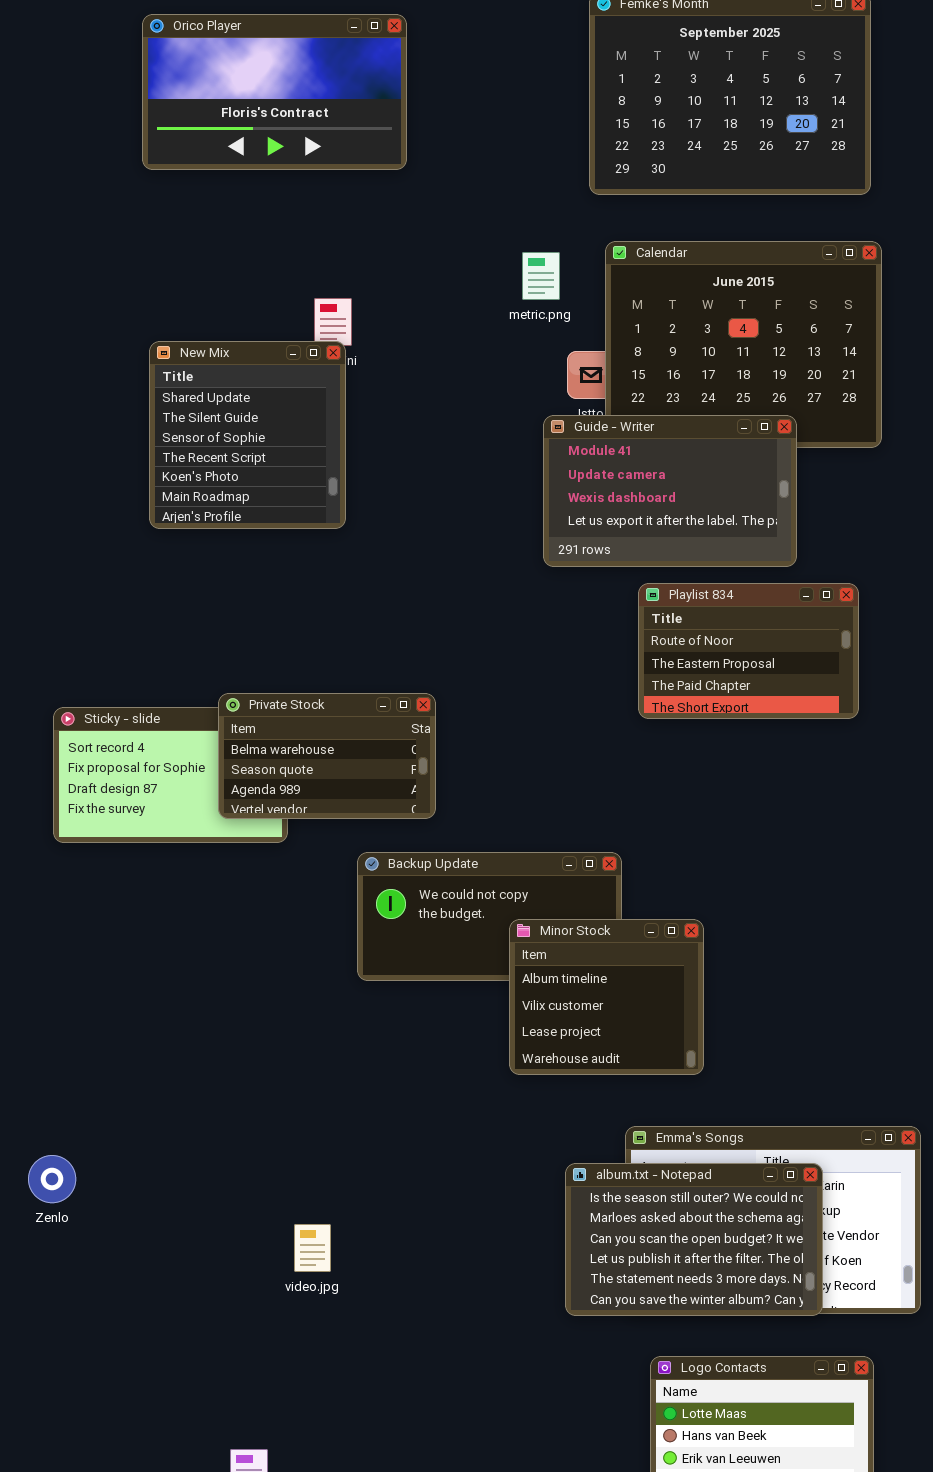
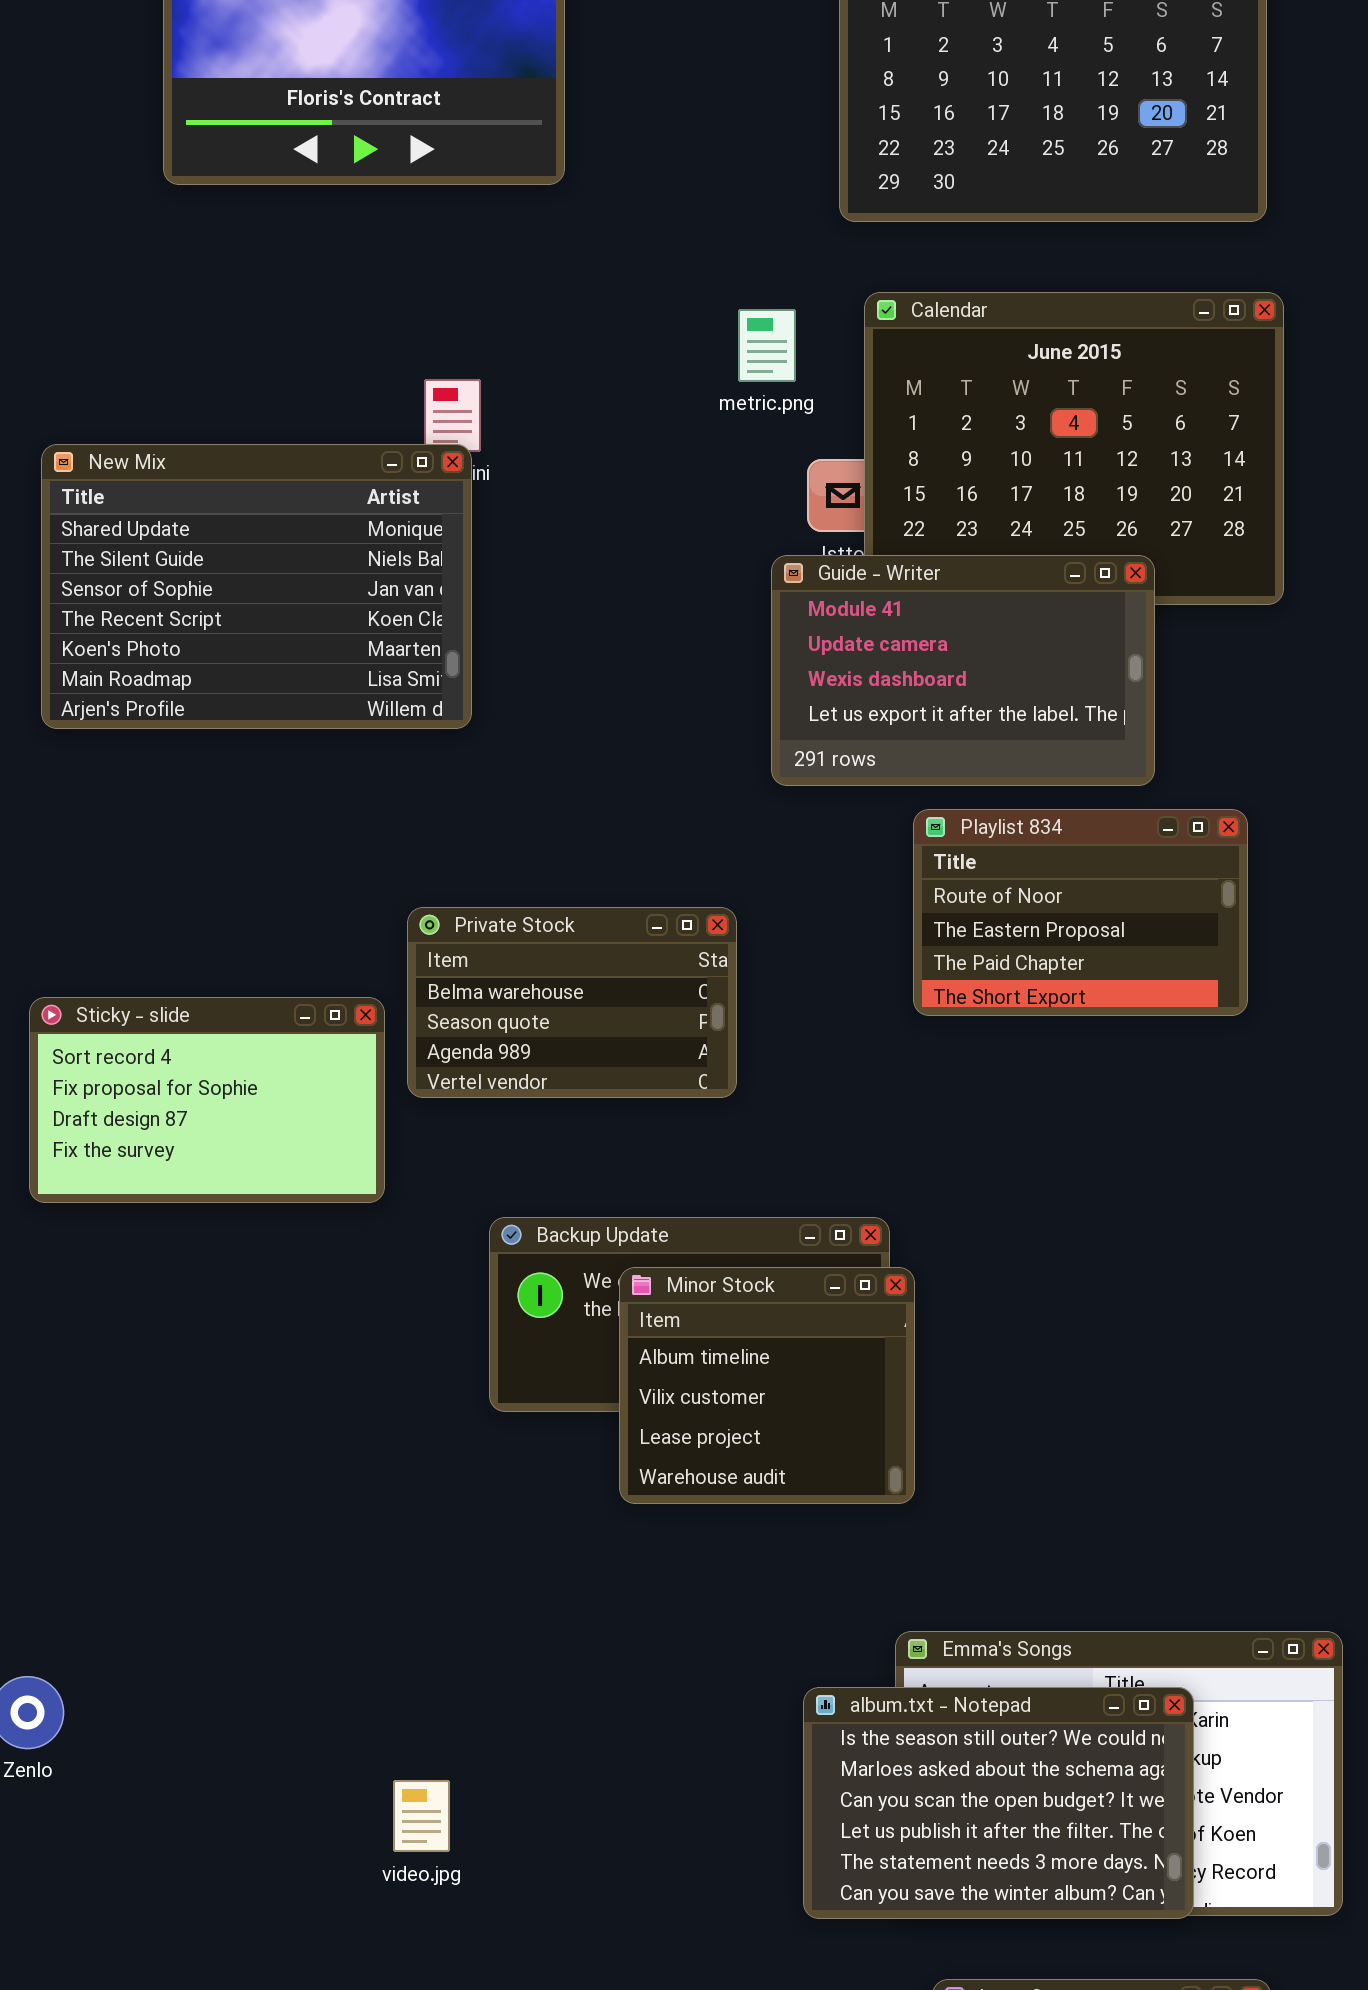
New Mix: [149,341,346,529] -> [41,444,472,729], resized
Private Stock: [218,693,436,819] -> [407,907,737,1098], moved
Minor Stock: [509,919,704,1075] -> [619,1267,915,1504], moved

